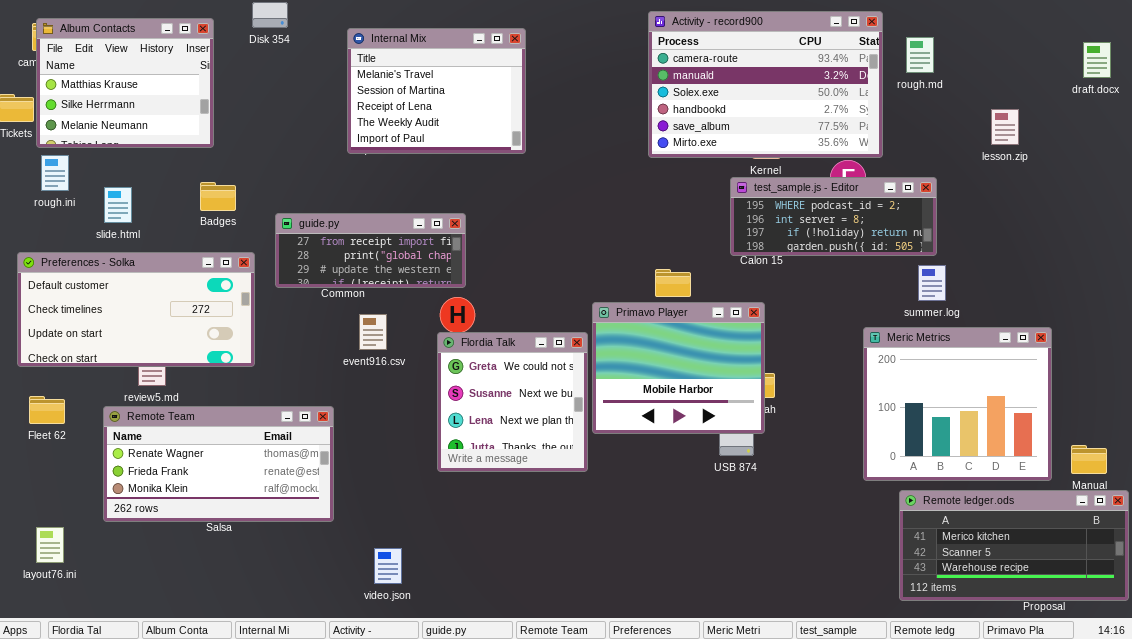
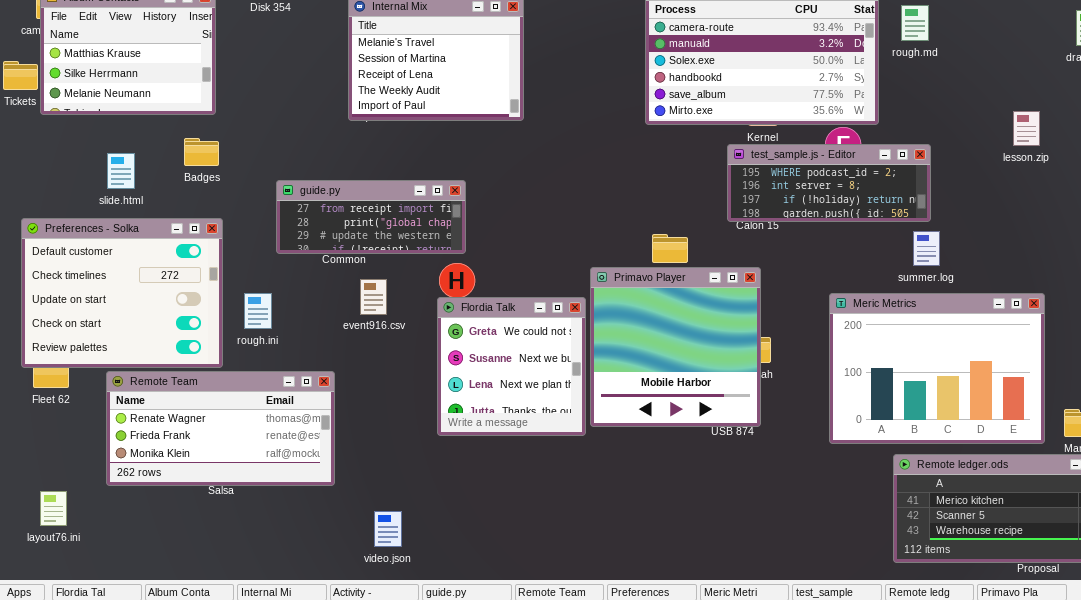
lesson.zip: [991,109,1019,145] -> [1013,111,1040,146], moved
rough.ini: [41,155,69,191] -> [244,293,272,329], moved
Badges: [200,182,236,211] -> [184,138,219,166], moved
Preferences - Solka: [17,252,255,367] -> [21,218,223,368], resized
Primavo Player: [592,302,765,434] -> [590,267,761,427], resized
Meric Metrics: [863,327,1052,481] -> [829,293,1045,444], resized

